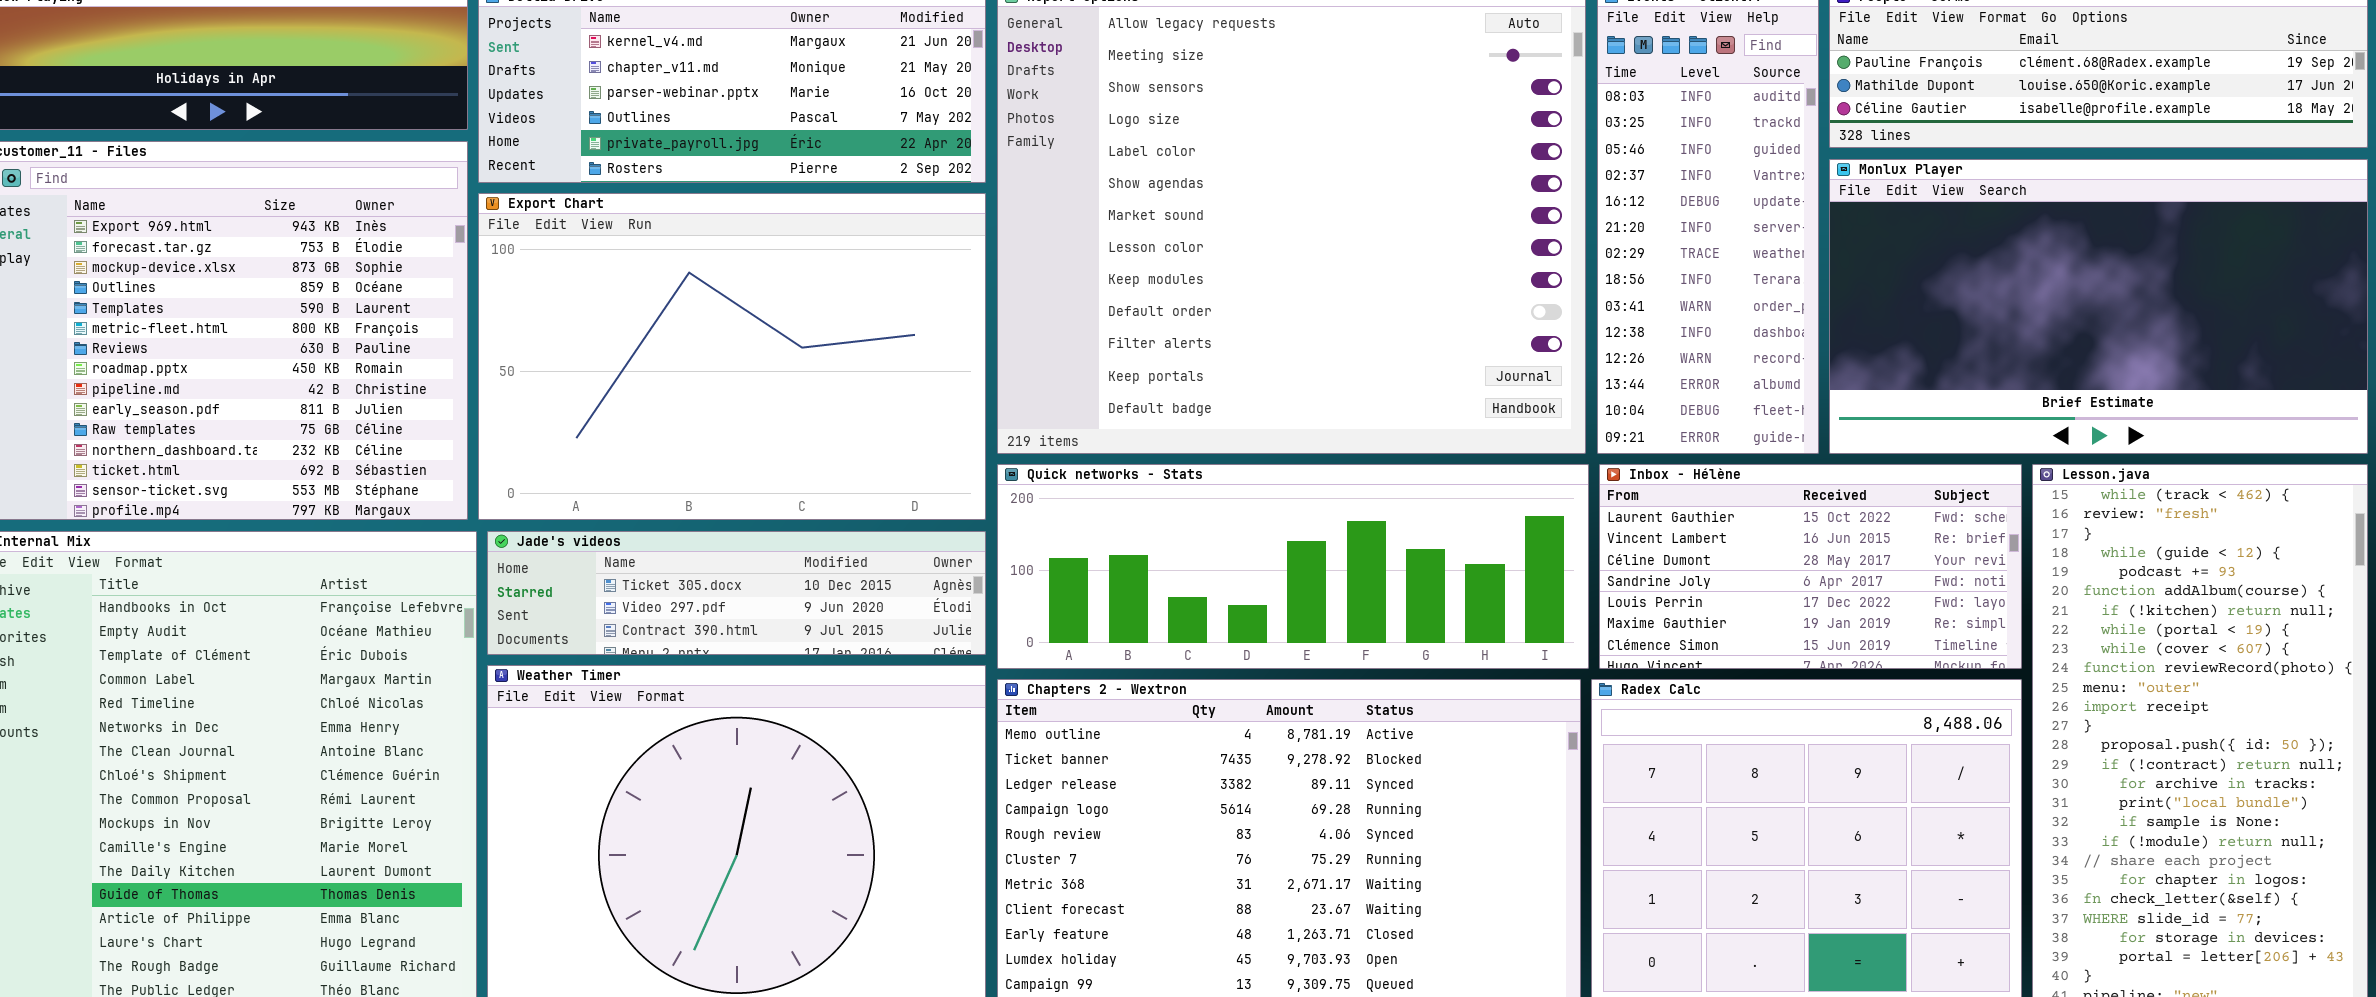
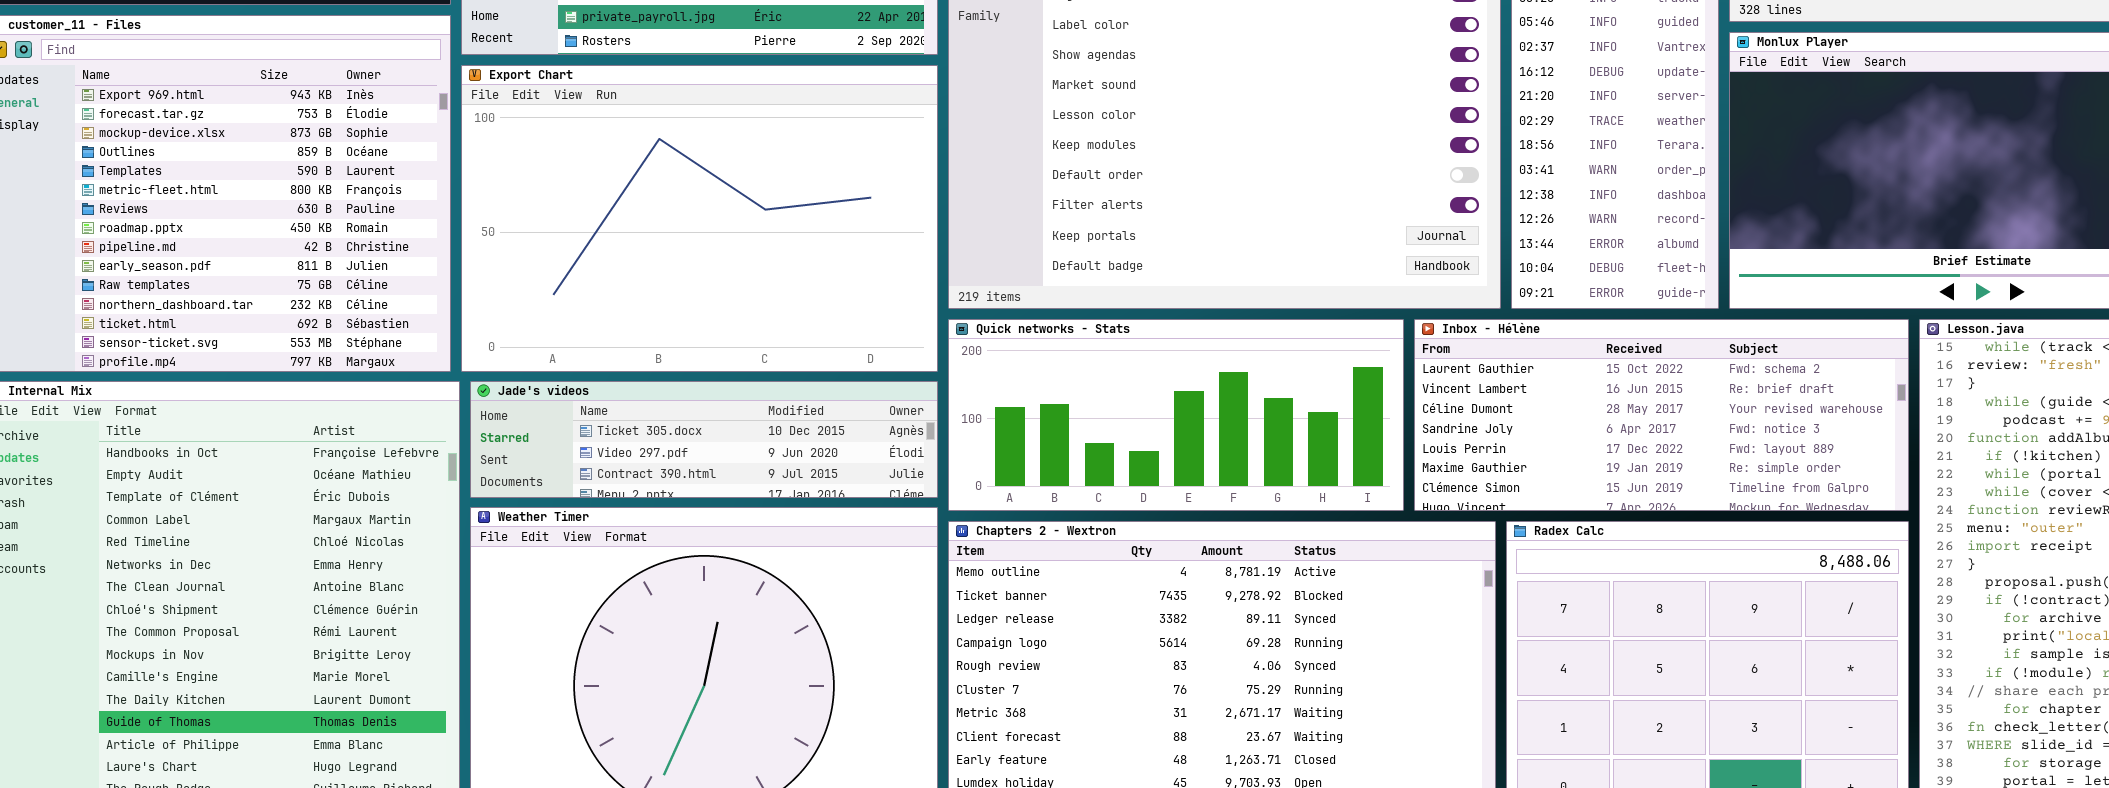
Quick networks - Stats: [997,464,1589,669] -> [948,319,1404,511], resized
Inbox - Hélène: [1599,464,2022,669] -> [1414,319,1909,511], resized

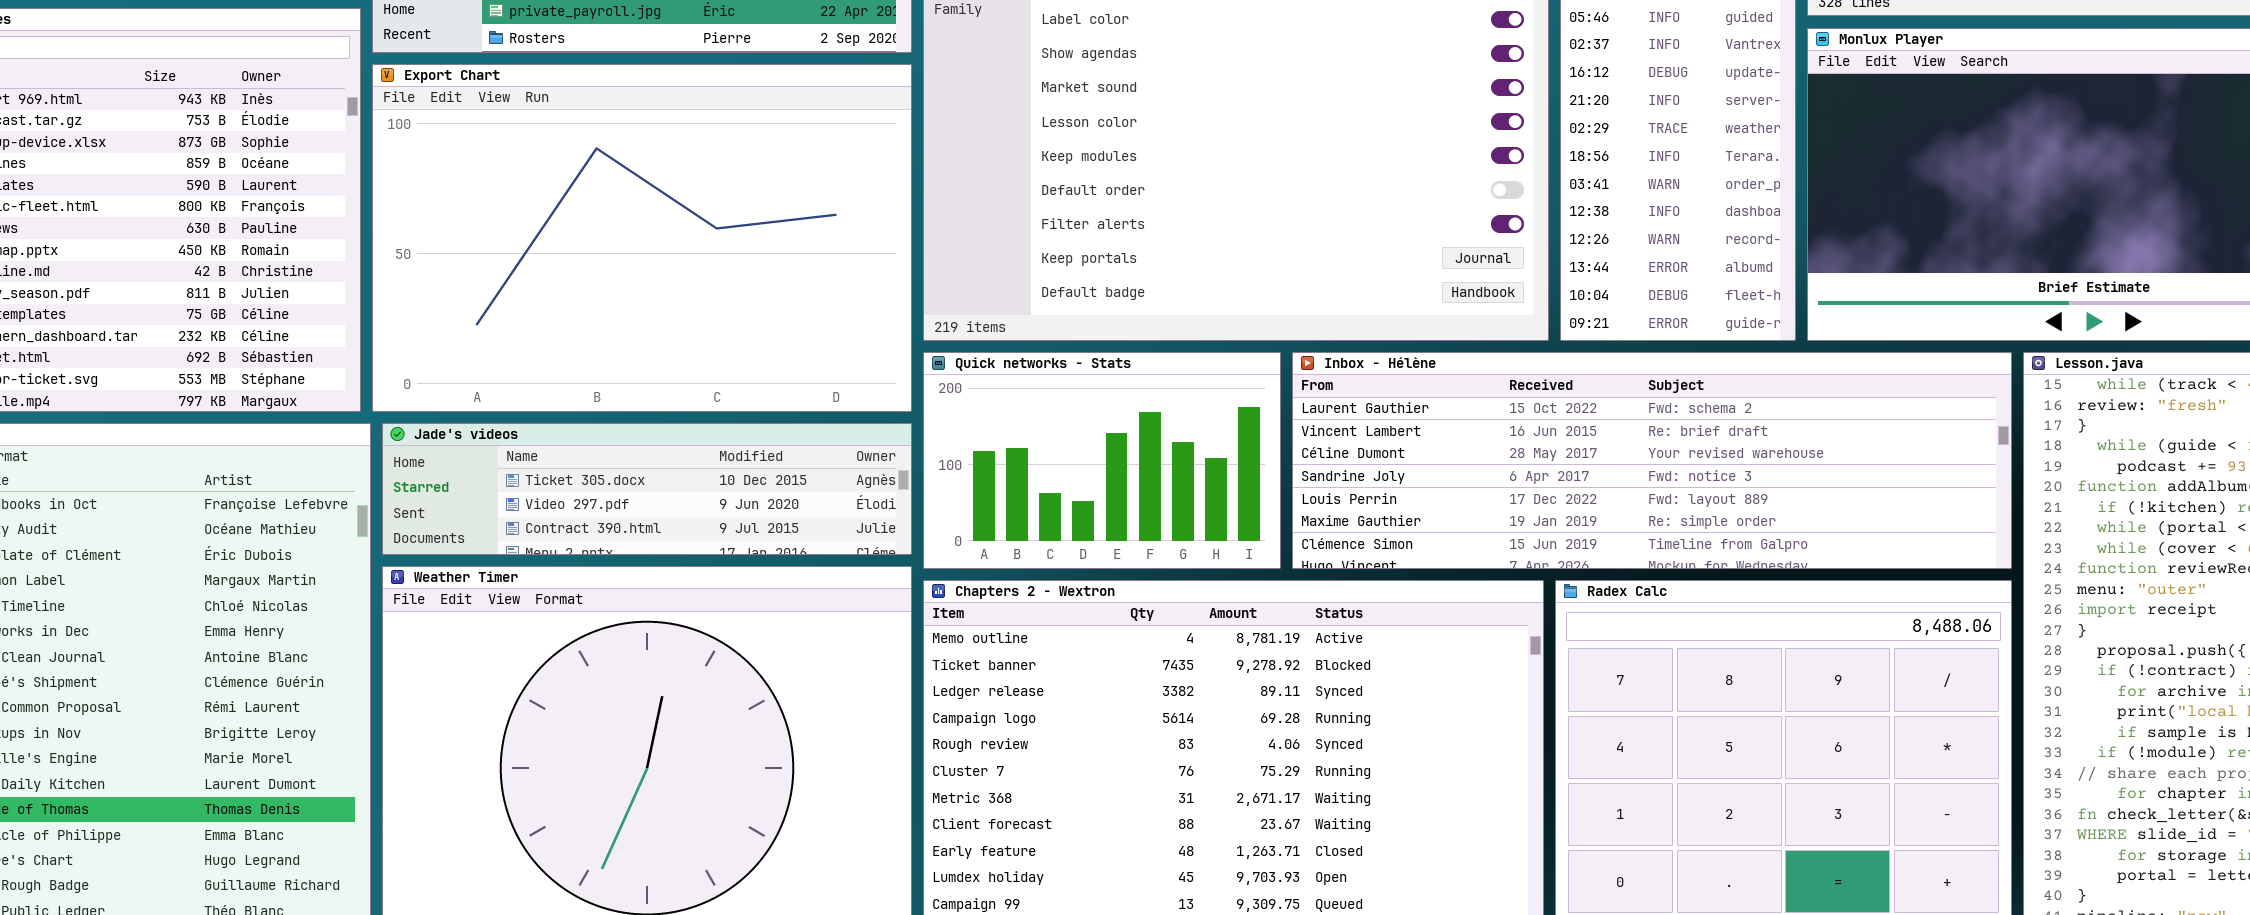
Quick networks - Stats: [948,319,1404,511] -> [923,352,1281,569], resized
Inbox - Hélène: [1414,319,1909,511] -> [1292,352,2012,569], resized

